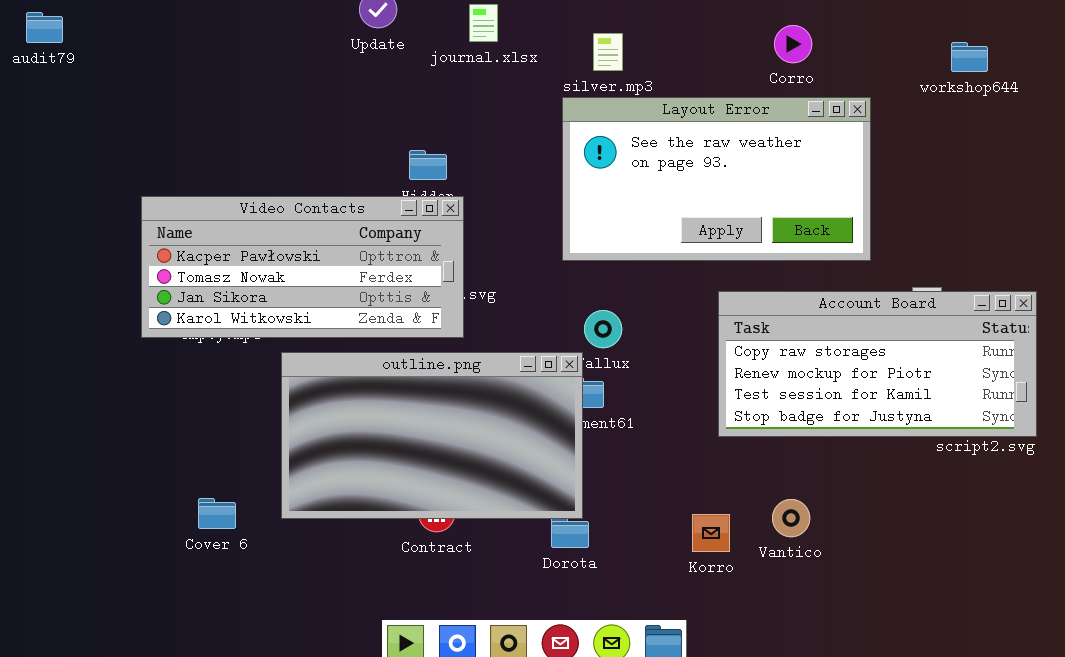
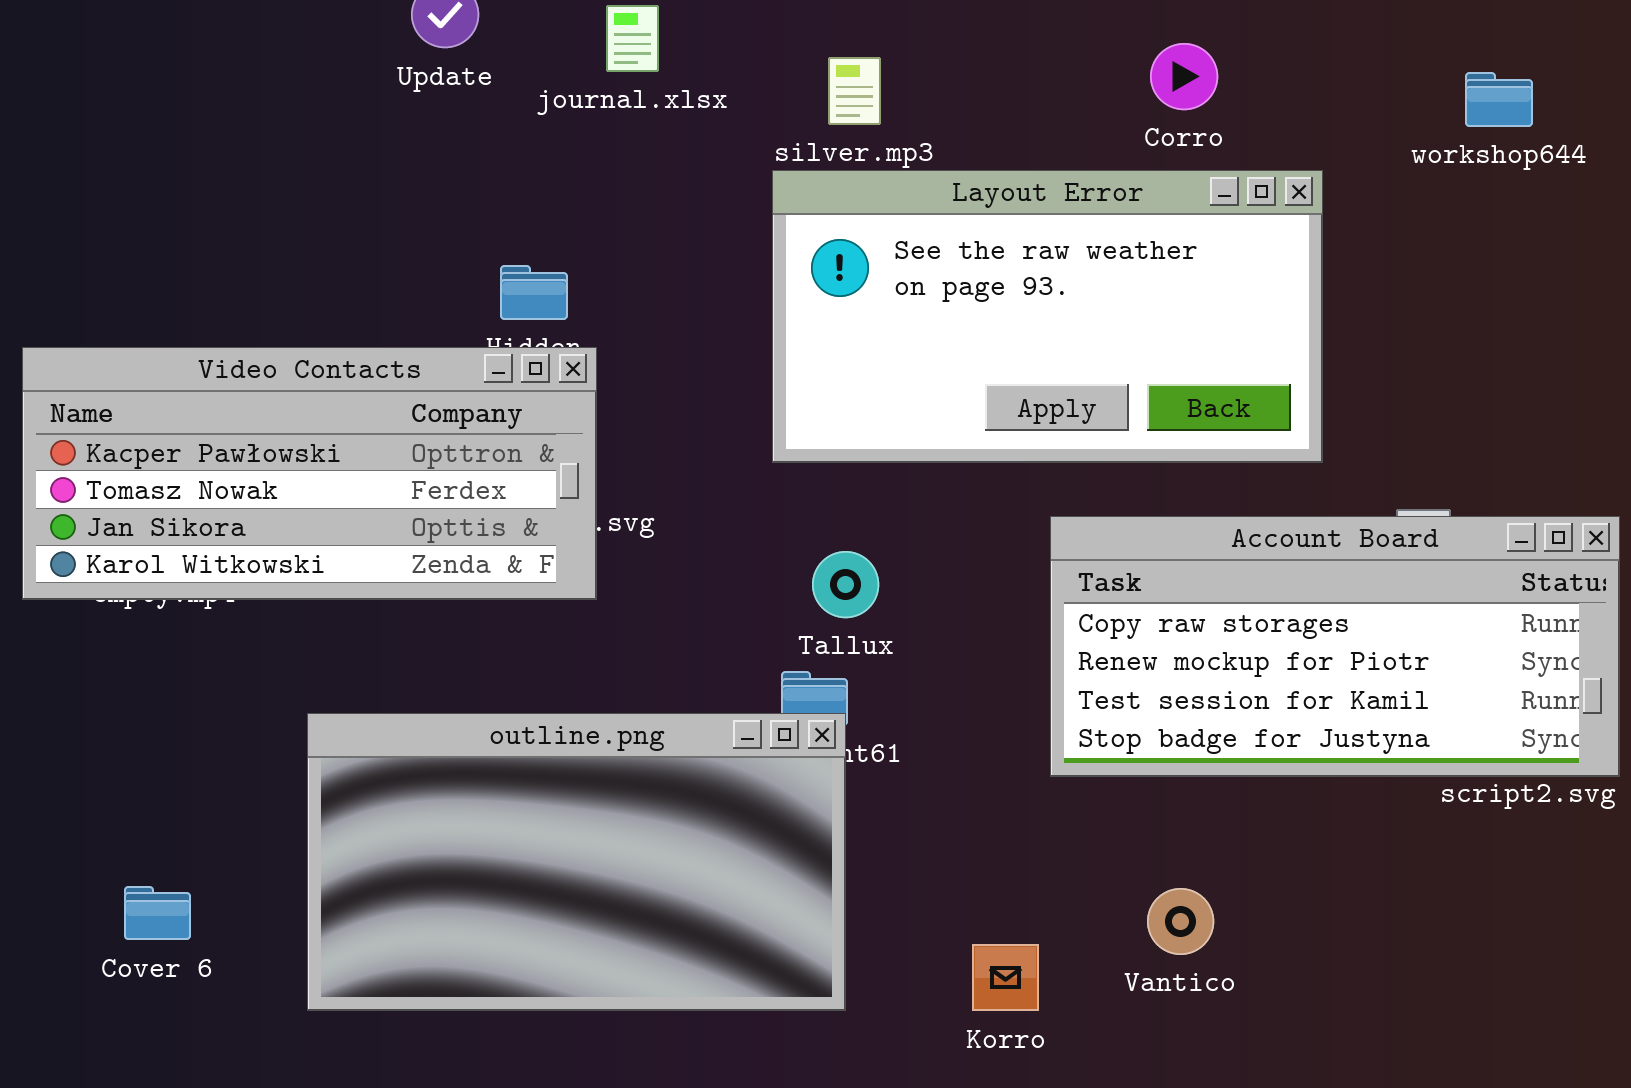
outline.png: [281,352,583,519] -> [307,713,846,1011], moved
Korro: [692,514,730,552] -> [972,944,1039,1011], moved

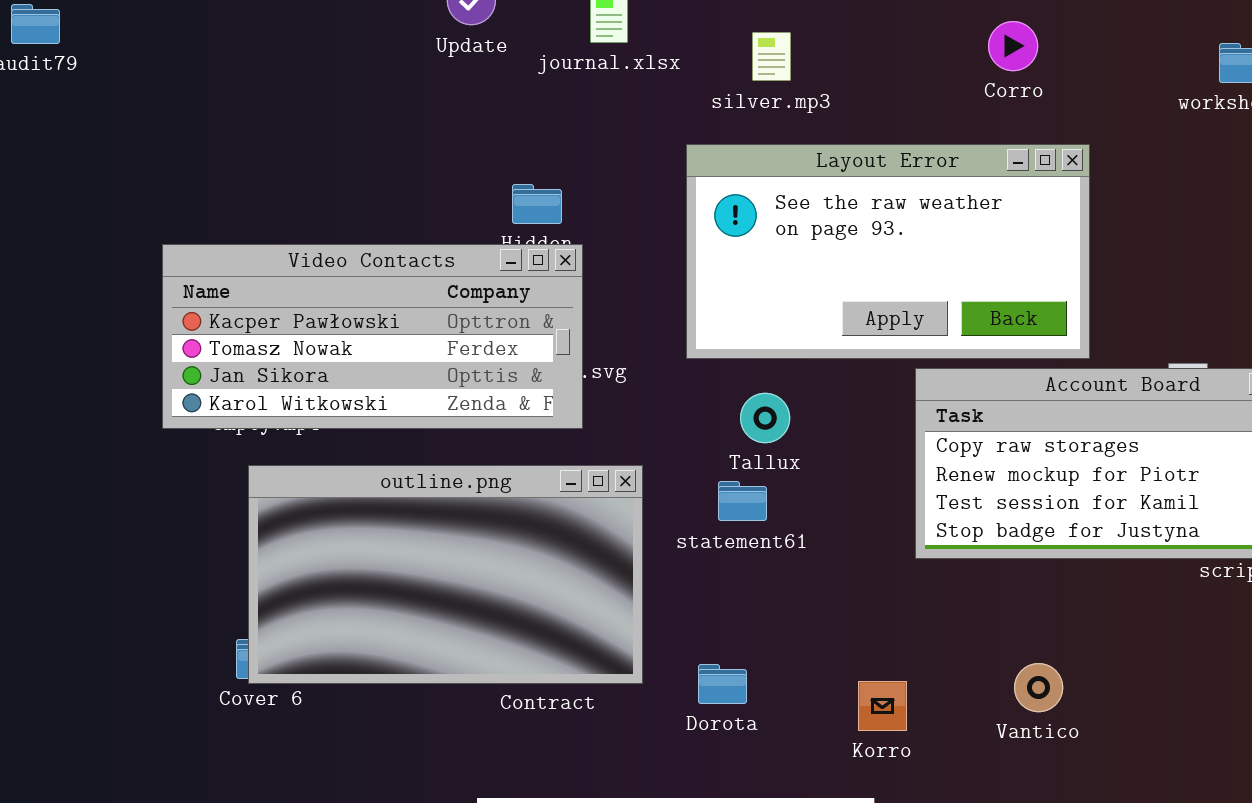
Layout Error: [772,170,1323,463] -> [686,144,1090,359], moved
outline.png: [307,713,846,1011] -> [248,465,643,684], moved
Vantico: [1147,888,1214,955] -> [1014,663,1063,712], moved

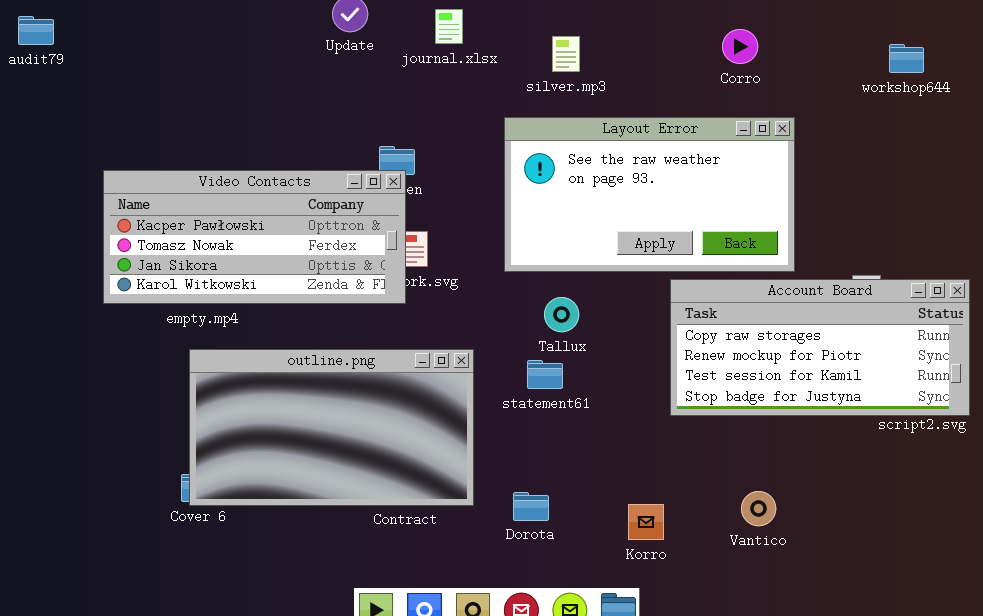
Video Contacts: [162,244,583,429] -> [103,170,406,304], moved

